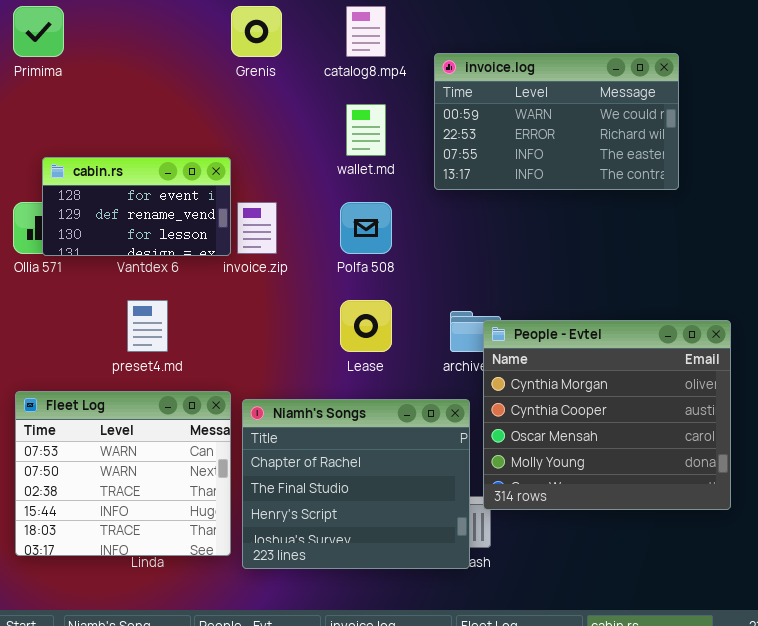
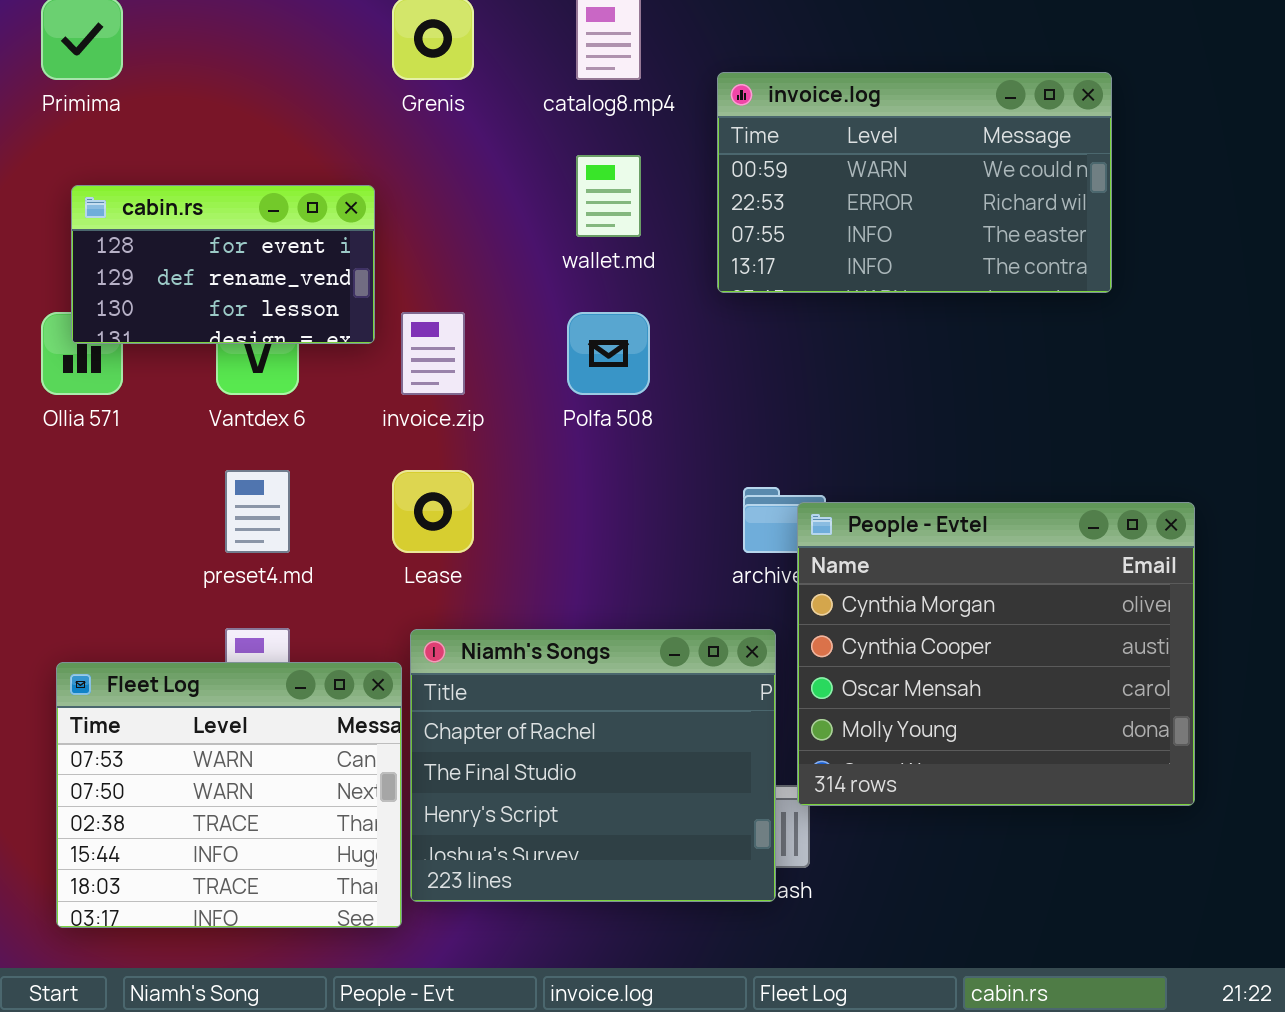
cabin.rs: [42,157,231,256] -> [71,185,375,344], moved
Lease: [340,300,392,352] -> [392,470,474,553], moved
Fleet Log: [15,391,231,556] -> [56,662,402,928], moved

